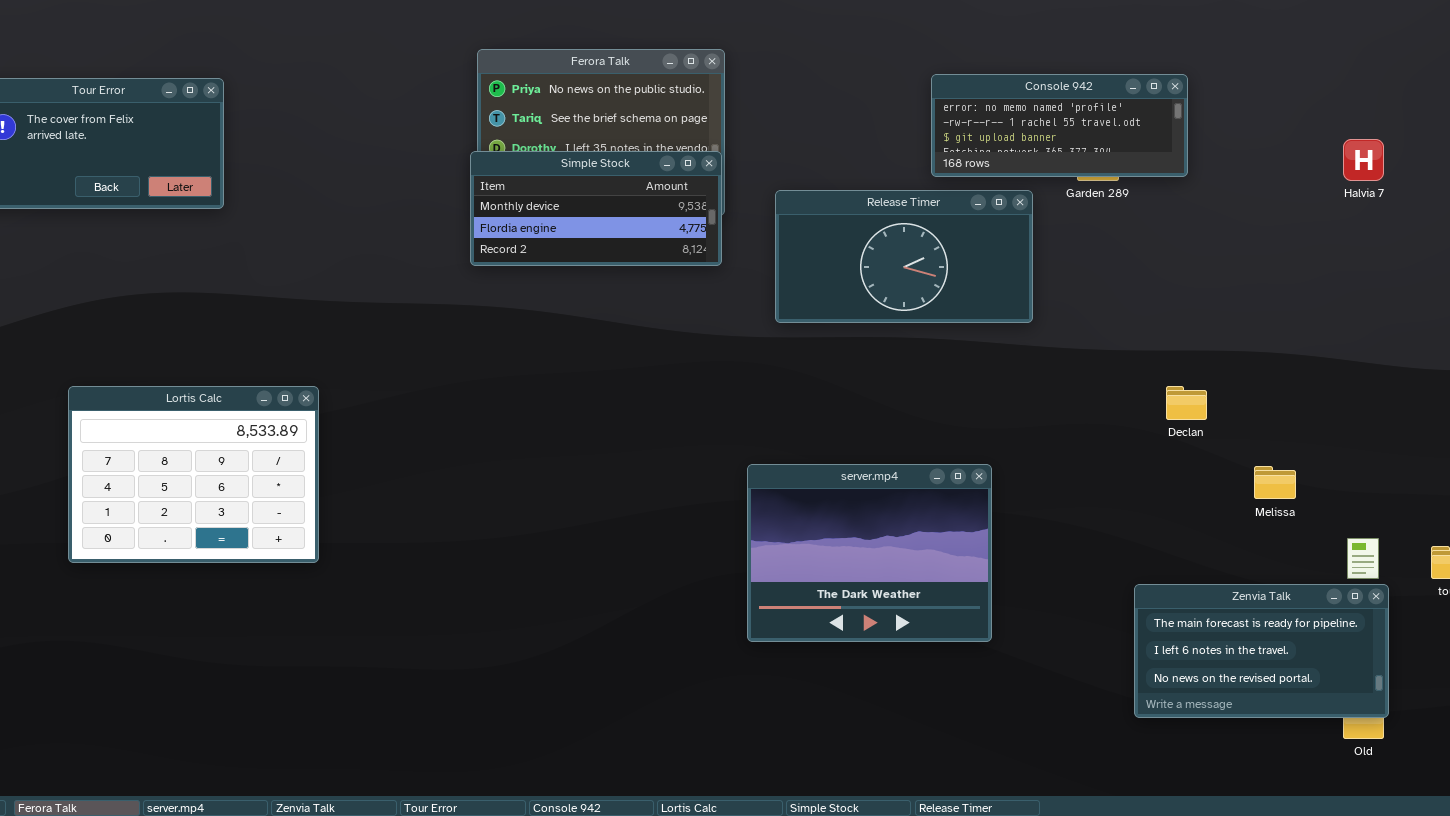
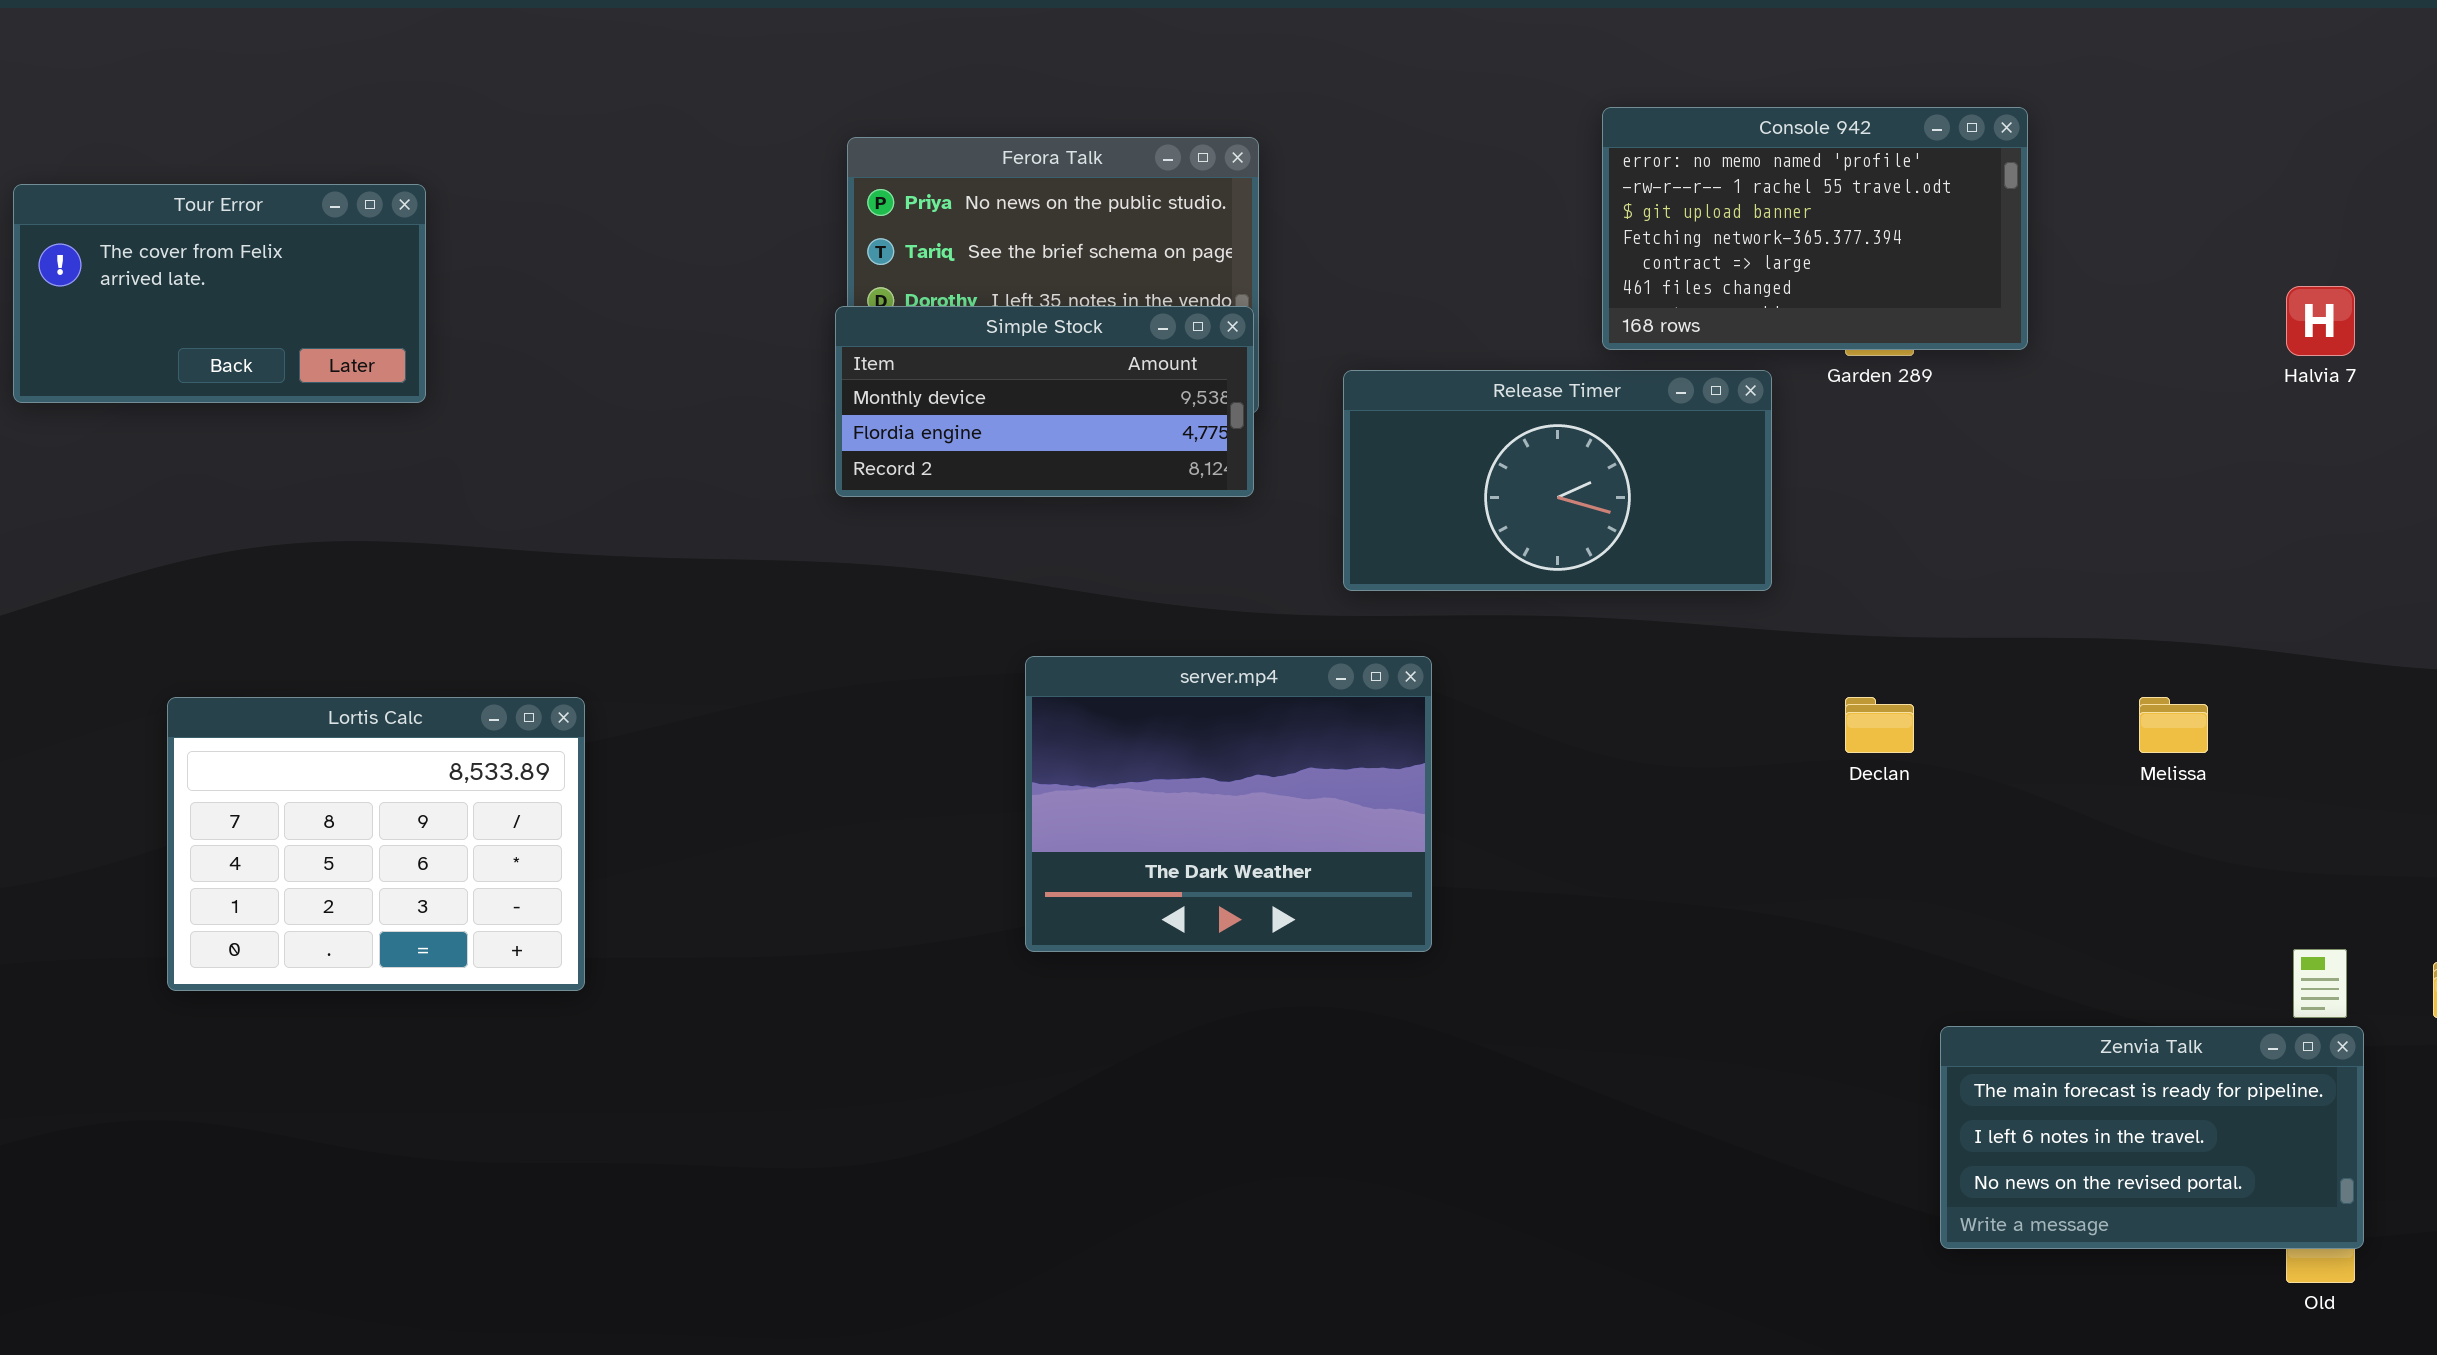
Console 942: [931,74,1188,177] -> [1602,107,2028,350], resized
Declan: [1166,386,1207,420] -> [1845,697,1914,753], moved
server.mp4: [747,464,992,642] -> [1025,656,1432,952], moved
Melissa: [1254,466,1296,499] -> [2139,697,2208,753], moved

